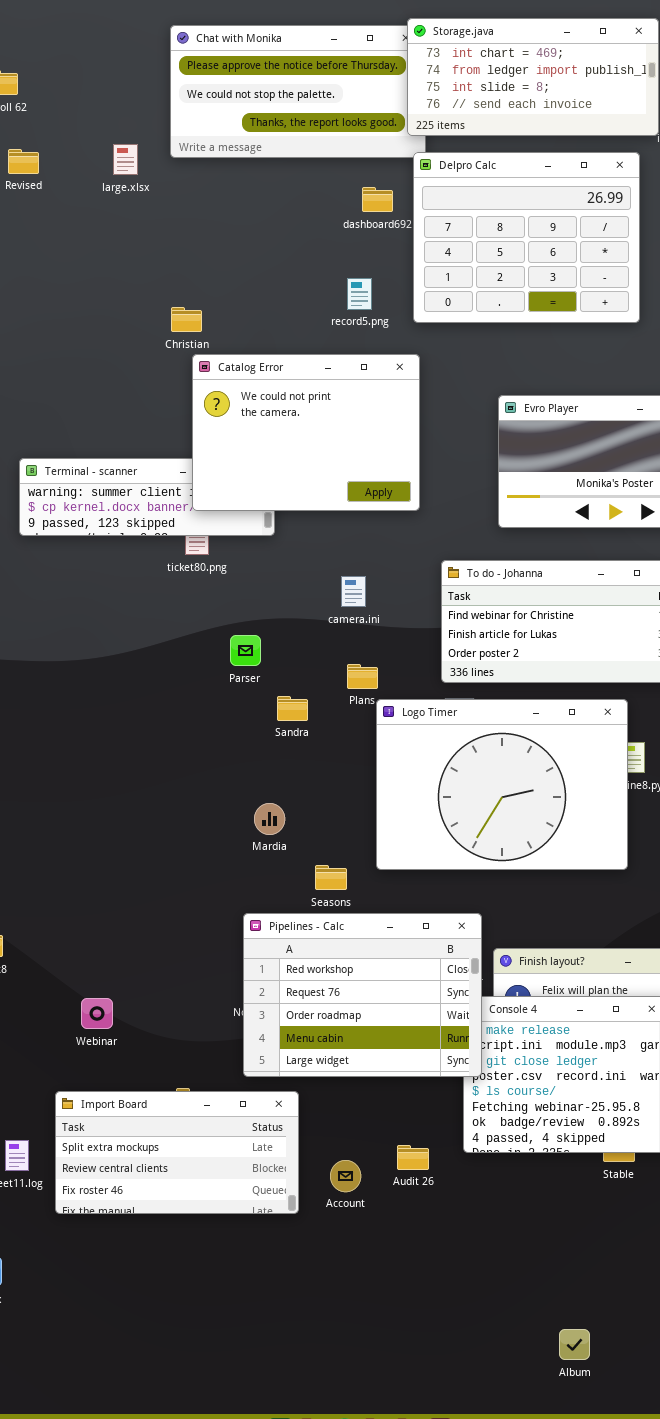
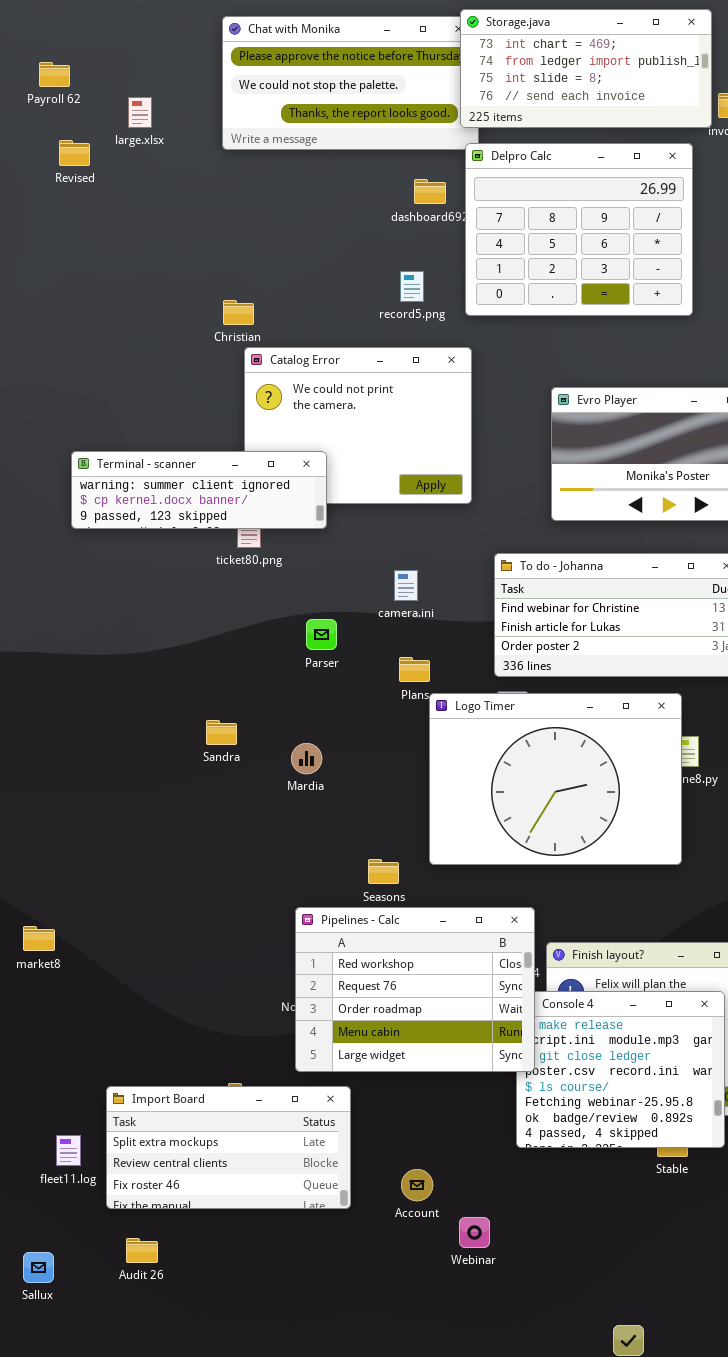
large.xlsx: [113,144,138,175] -> [128,97,152,128], moved
Terminal - scanner: [19,458,275,536] -> [71,451,327,529], raised
Parser: [230,635,261,666] -> [306,619,337,650], moved
Sandra: [277,696,308,721] -> [206,720,237,745], moved
Mardia: [254,803,285,835] -> [291,743,322,774], moved
Webinar: [81,998,113,1029] -> [459,1217,490,1248], moved
Audit 26: [397,1145,429,1170] -> [126,1238,158,1263], moved
Account: [330,1160,361,1192] -> [401,1169,433,1201], moved

